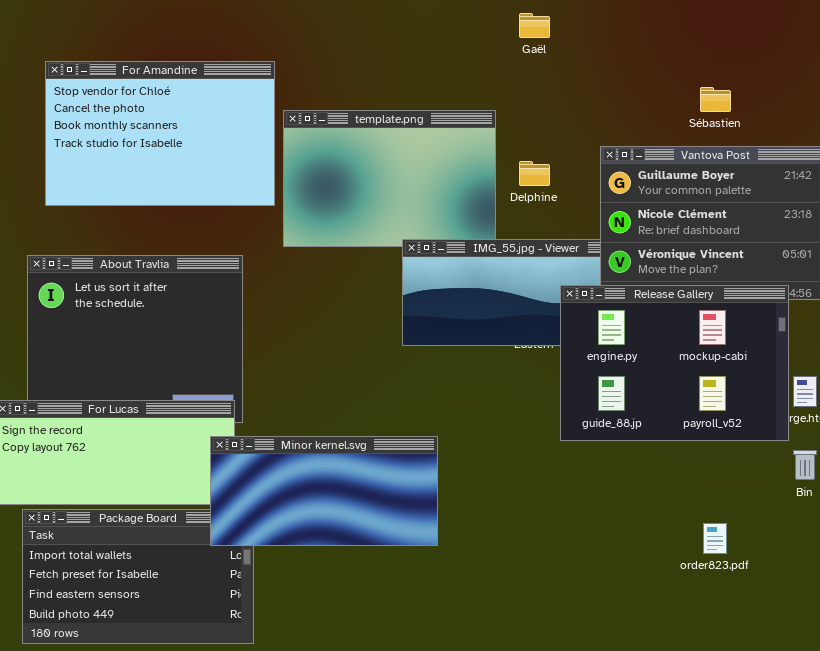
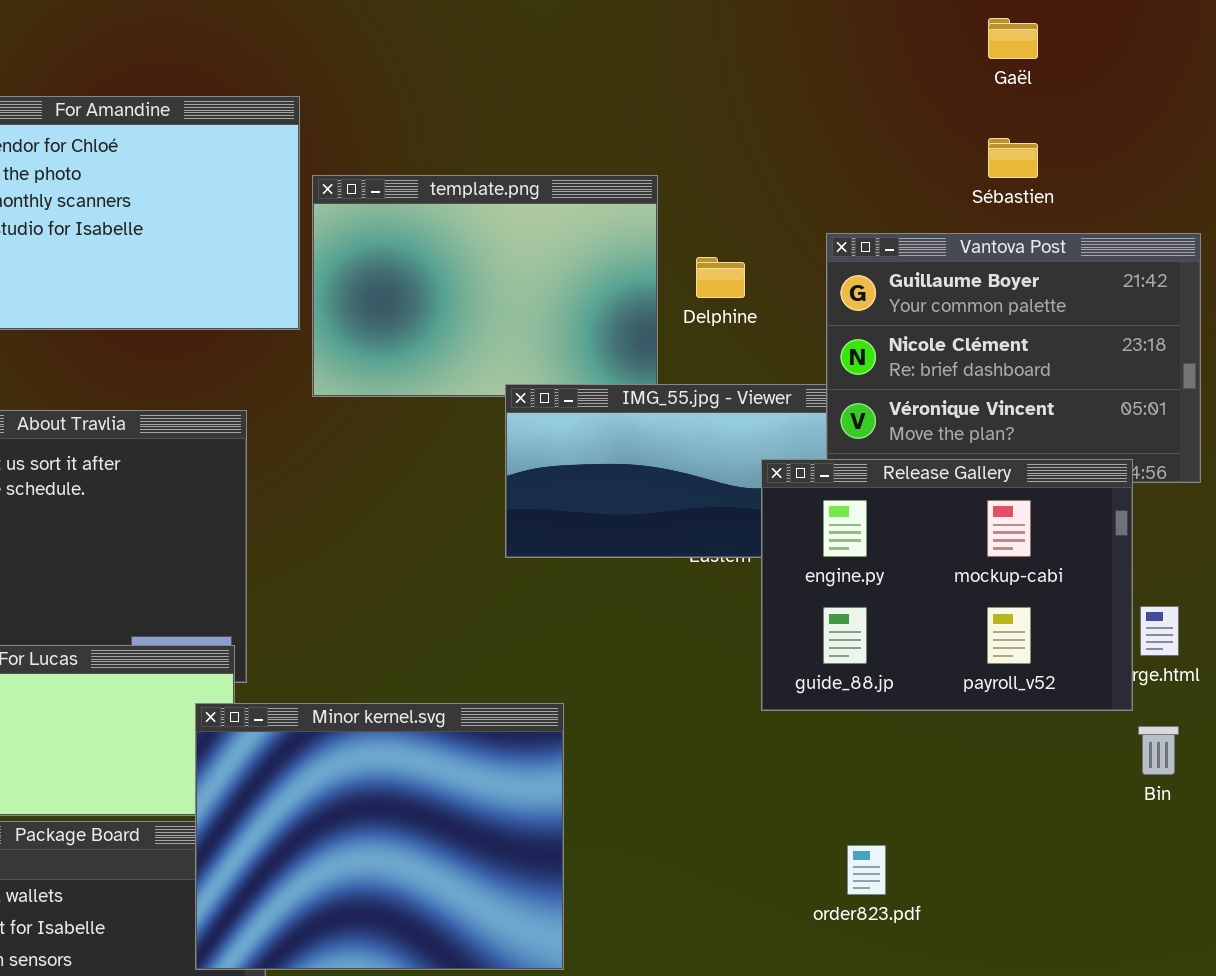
Gaël: [519,13,550,38] -> [988,18,1038,59], moved
Minor kernel.svg: [210,436,438,546] -> [195,703,564,970], resized
order823.pdf: [703,523,727,554] -> [847,845,886,895], moved

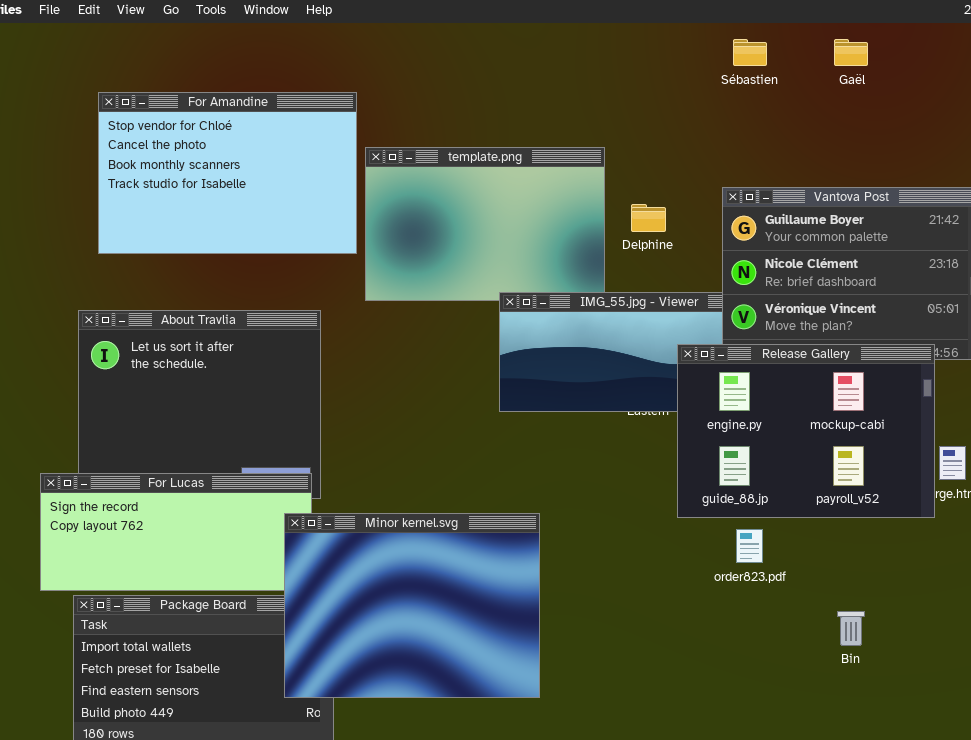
Sébastien: [988,138,1038,178] -> [733,39,767,66], moved
Bin: [1138,726,1179,775] -> [837,611,865,646], moved
order823.pdf: [847,845,886,895] -> [736,529,763,563], moved

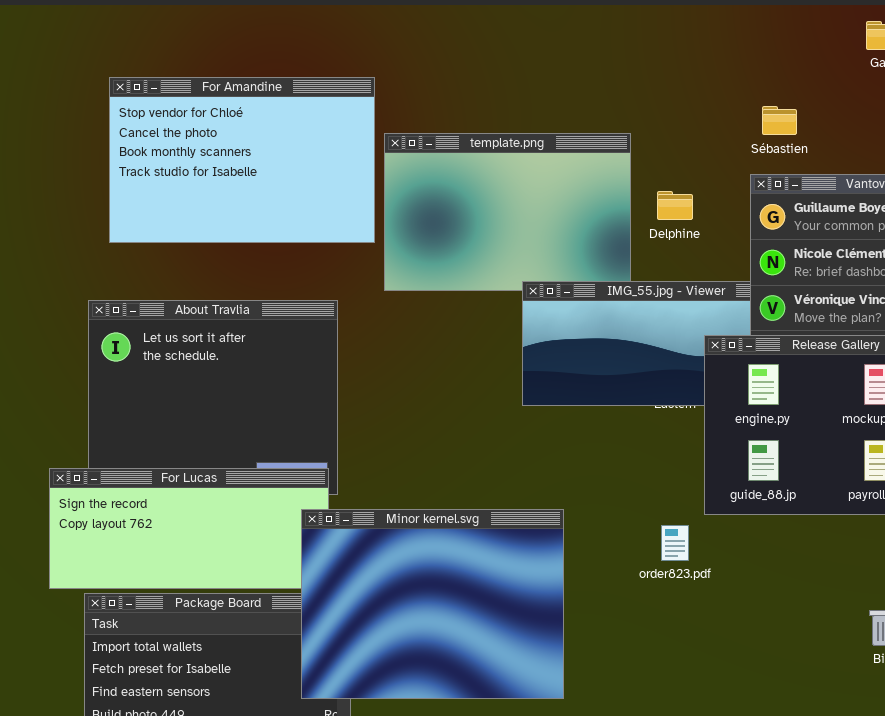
Sébastien: [733,39,767,66] -> [762,106,797,135], moved
order823.pdf: [736,529,763,563] -> [661,525,689,561], moved

